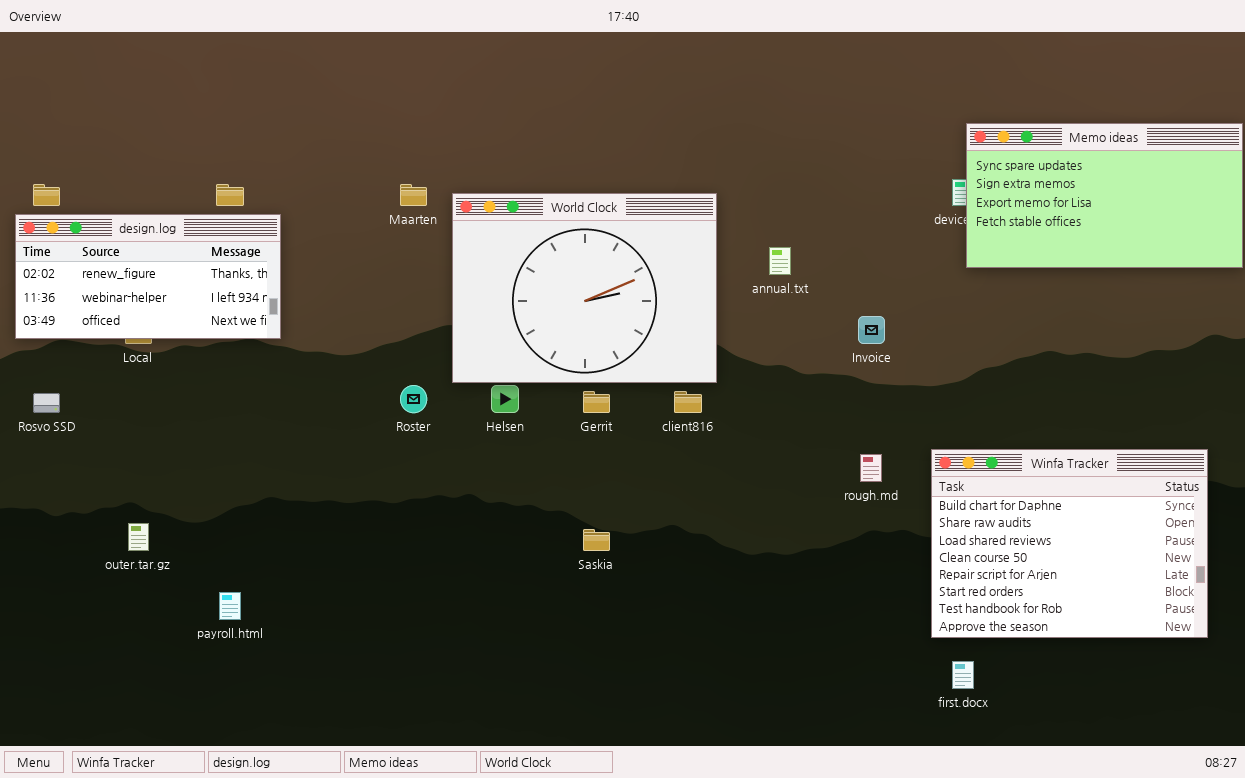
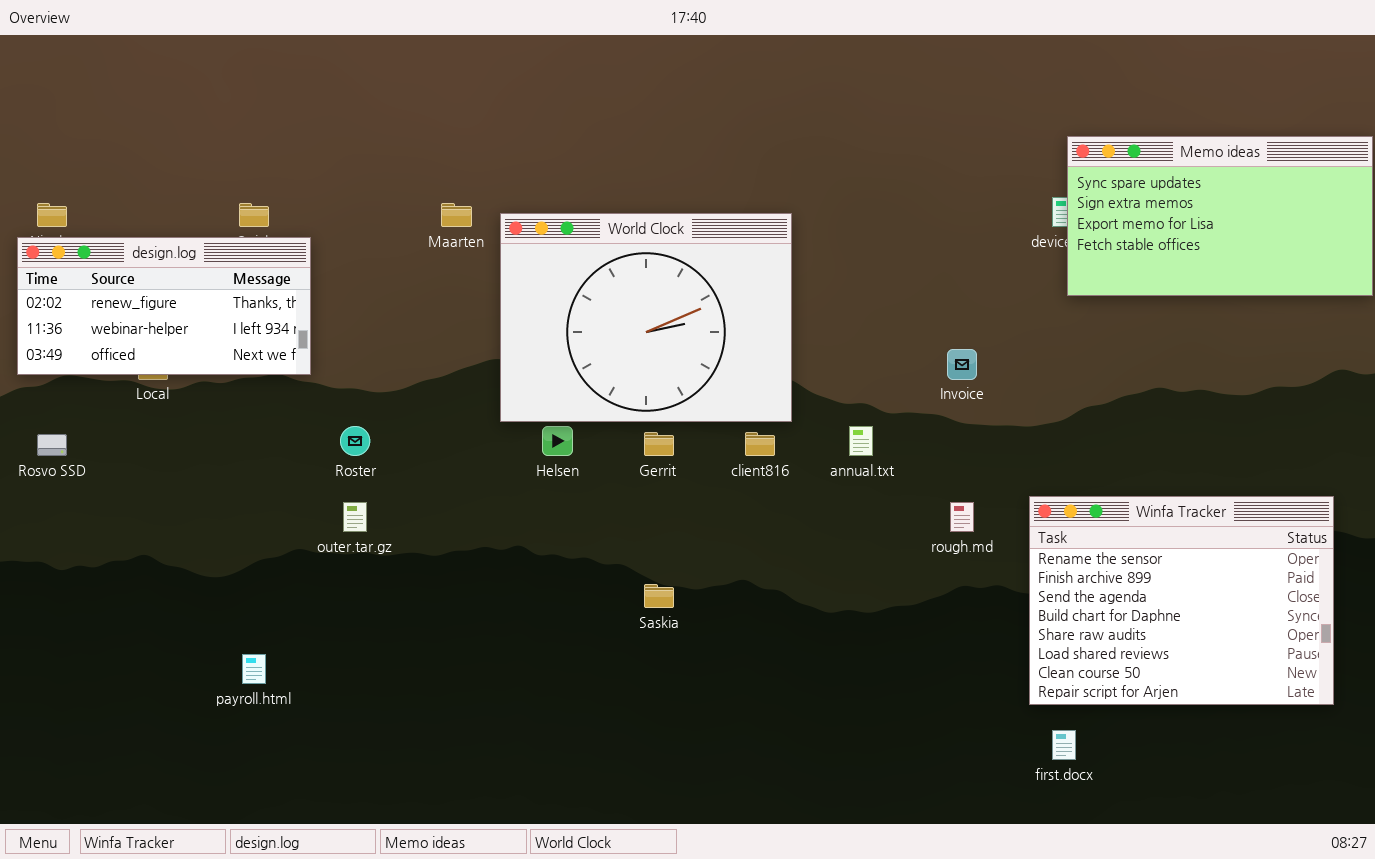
annual.txt: [769,247,791,275] -> [849,426,873,456], moved
Roster: [400,385,427,413] -> [340,426,370,456], moved
Winfa Tracker: [931,449,1208,638] -> [1029,496,1334,705], scrolled up 3 rows
outer.tar.gz: [128,523,149,551] -> [343,502,367,532], moved

